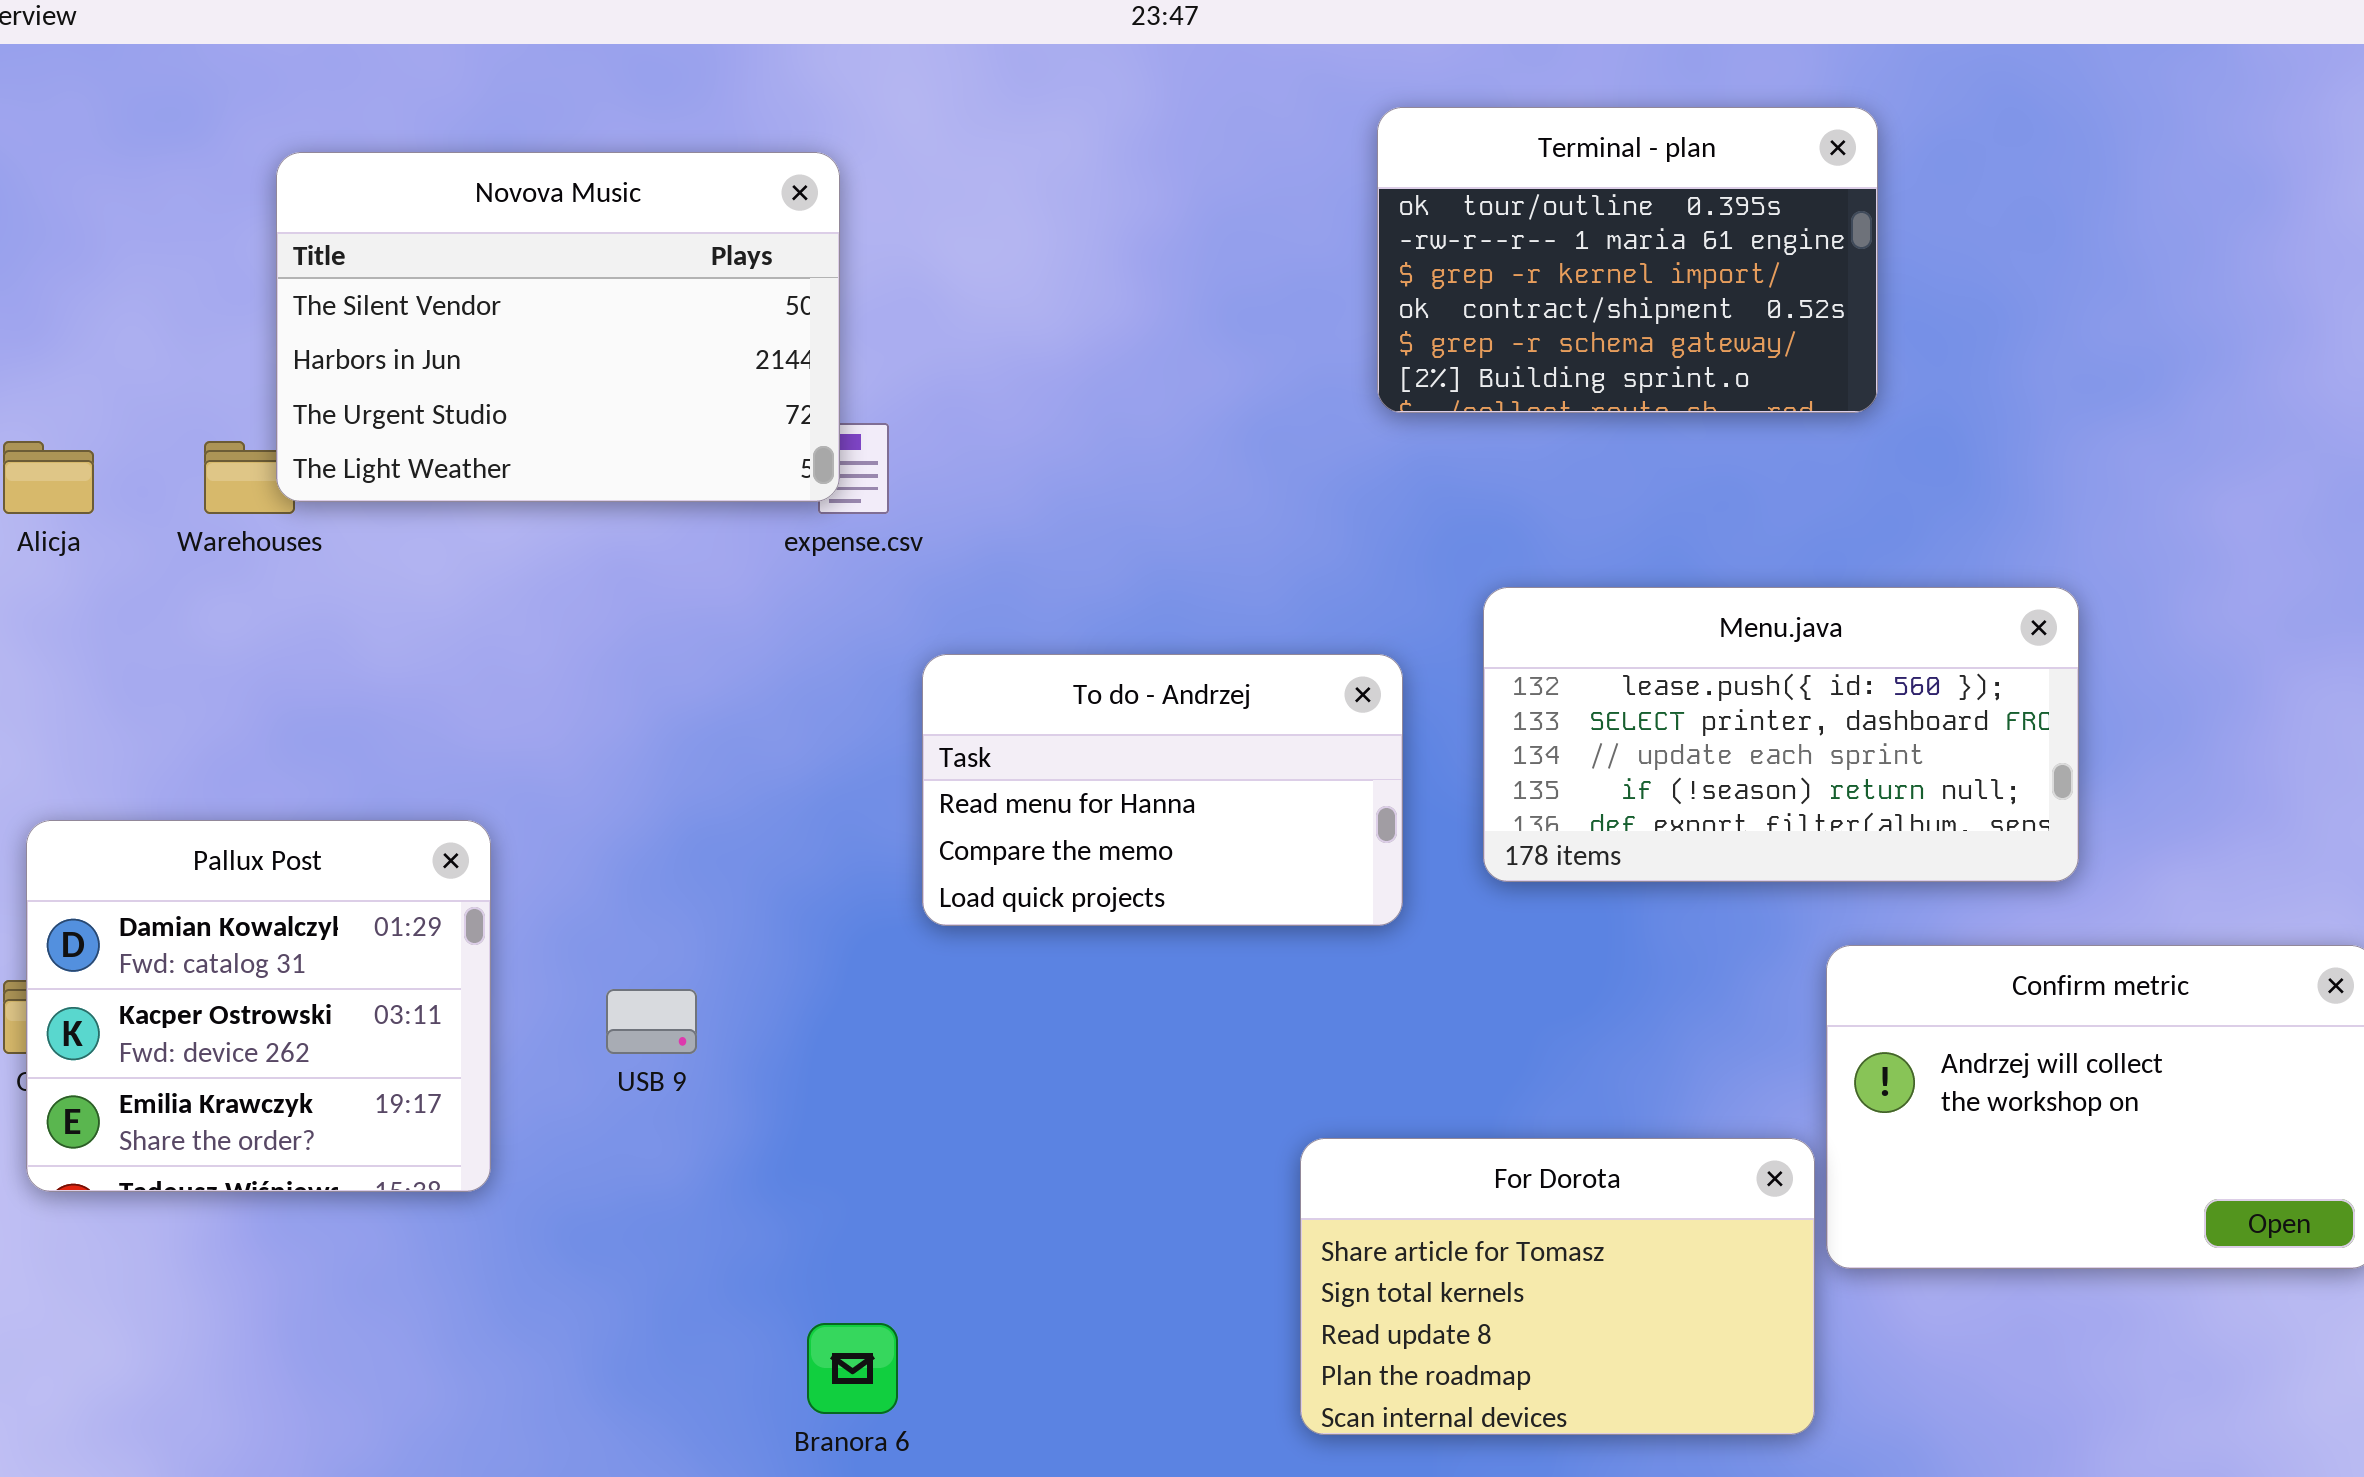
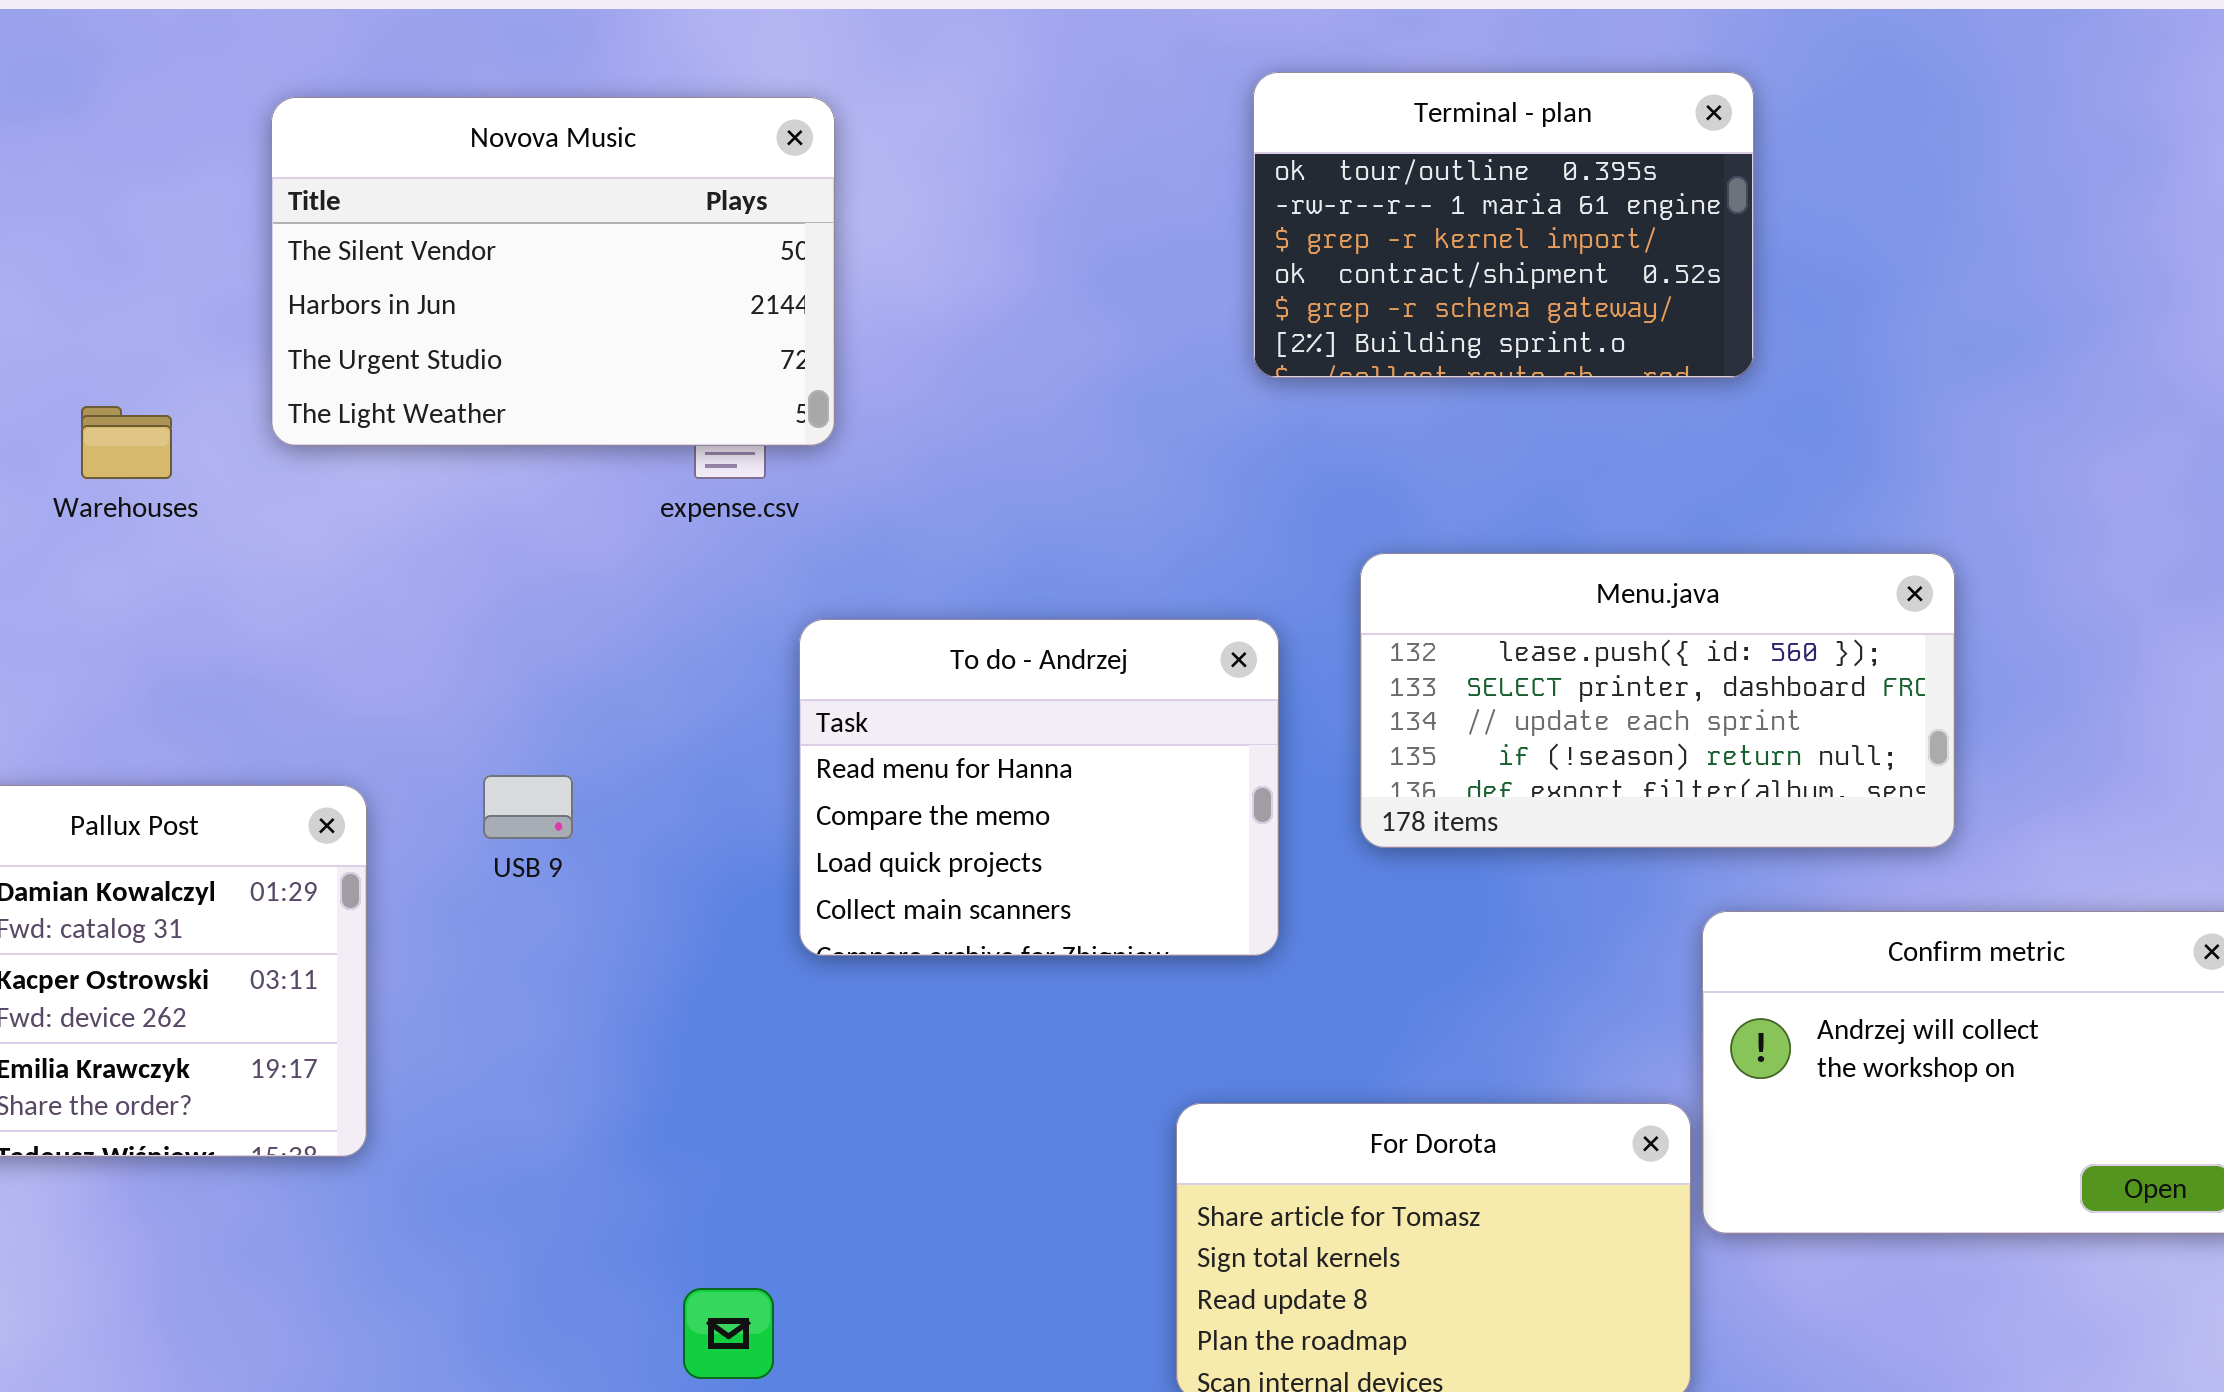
Novova Music: [276,152,840,502] -> [271,97,835,446], moved
To do - Andrzej: [922,654,1403,926] -> [799,619,1279,956], resized
USB 9: [606,989,697,1054] -> [483,775,573,839], moved

